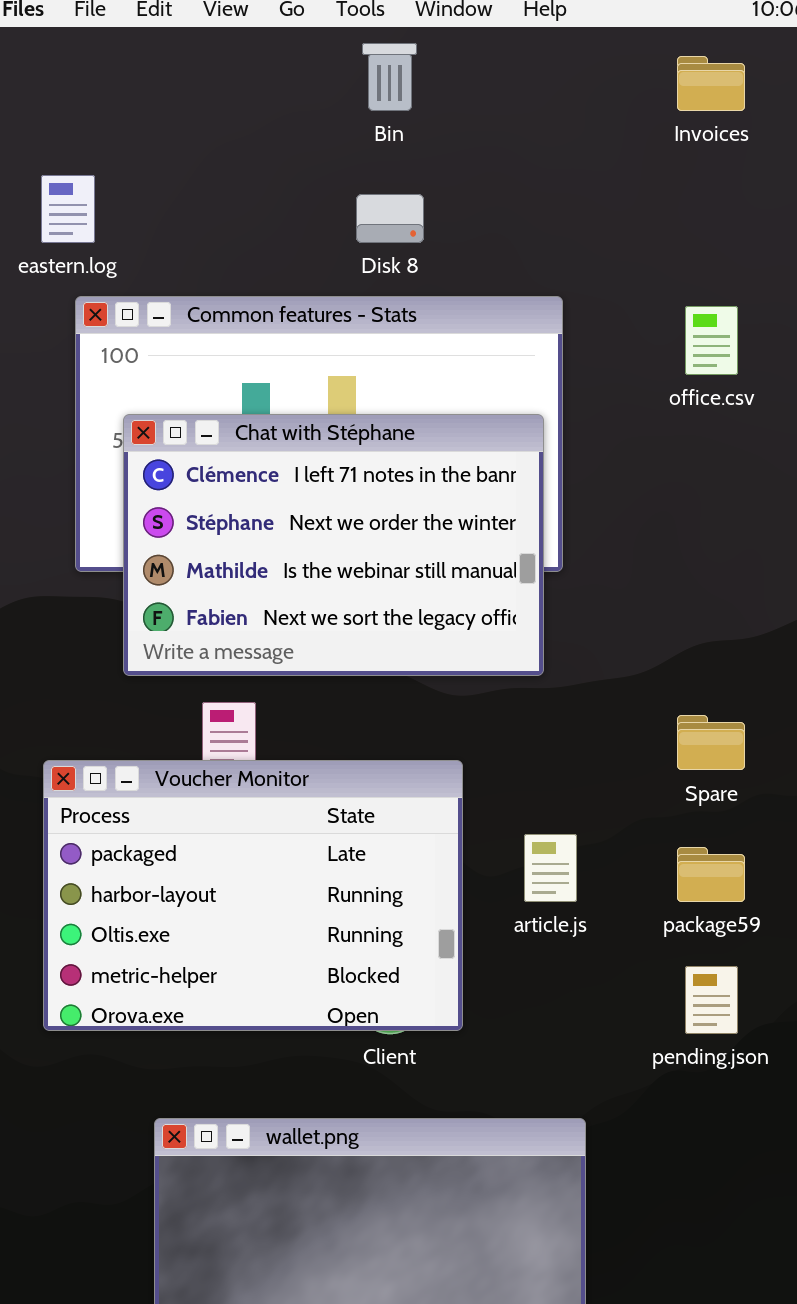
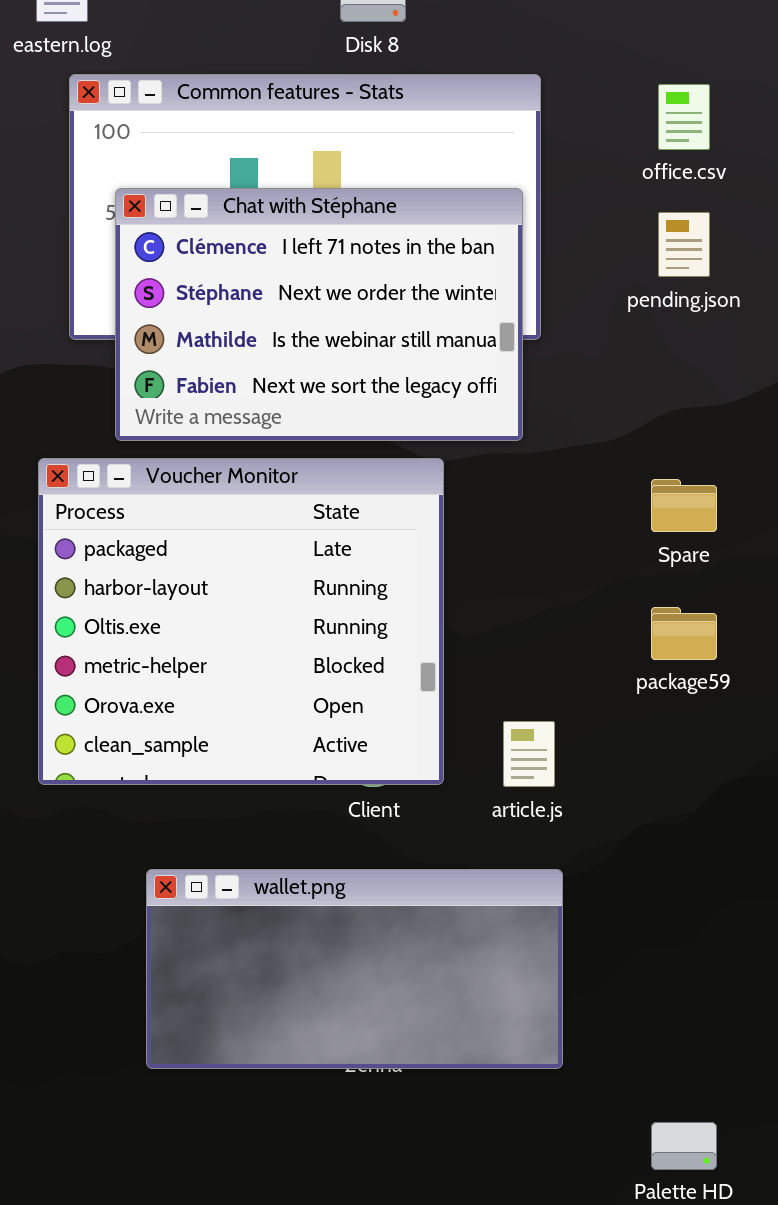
Voucher Monitor: [43,760,463,1031] -> [38,458,444,785], resized
article.js: [524,834,577,902] -> [503,721,555,787], moved
pending.json: [685,966,738,1034] -> [658,212,710,277], moved

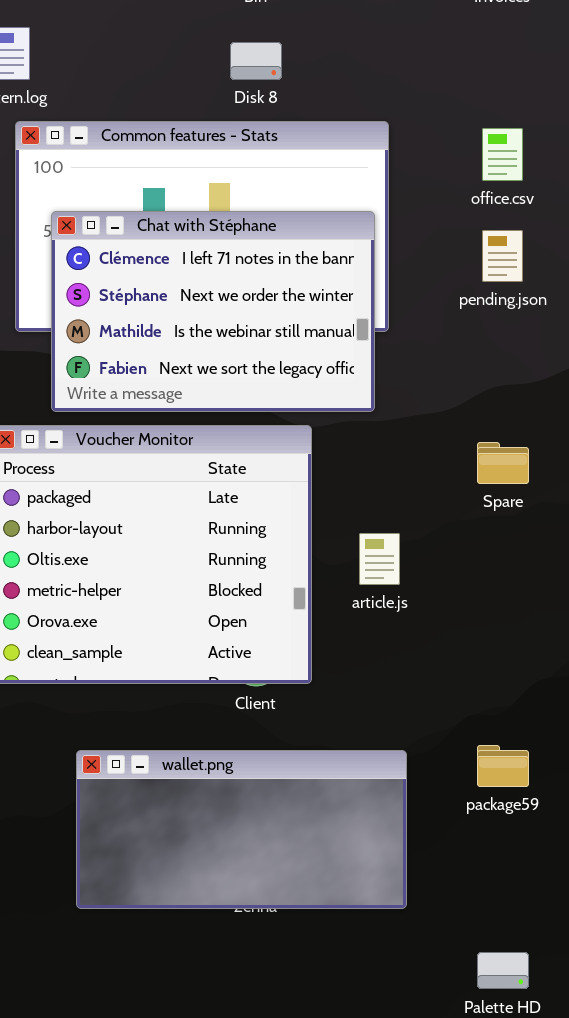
package59: [651,607,717,660] -> [477,745,529,787], moved
article.js: [503,721,555,787] -> [359,533,400,585], moved

